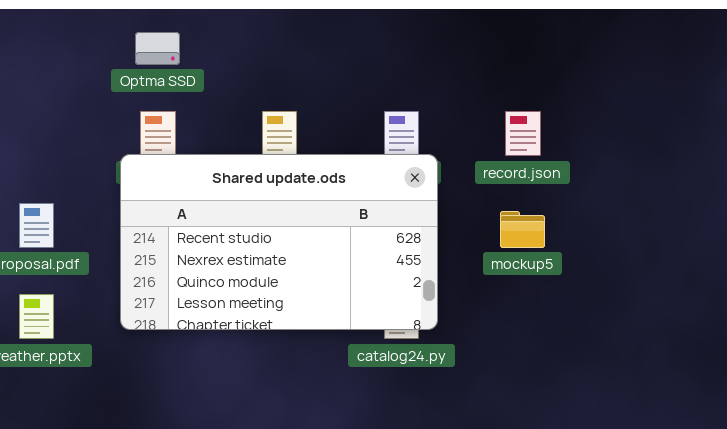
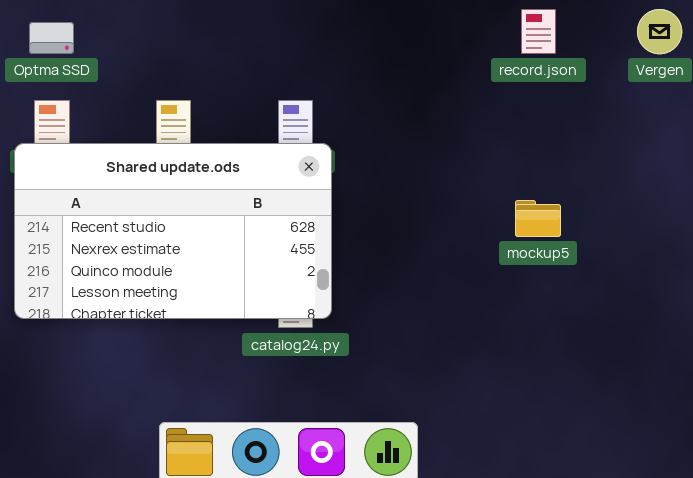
record.json: [505,111,541,156] -> [521,9,556,54], moved
mockup5: [500,211,545,248] -> [515,200,561,237], moved

